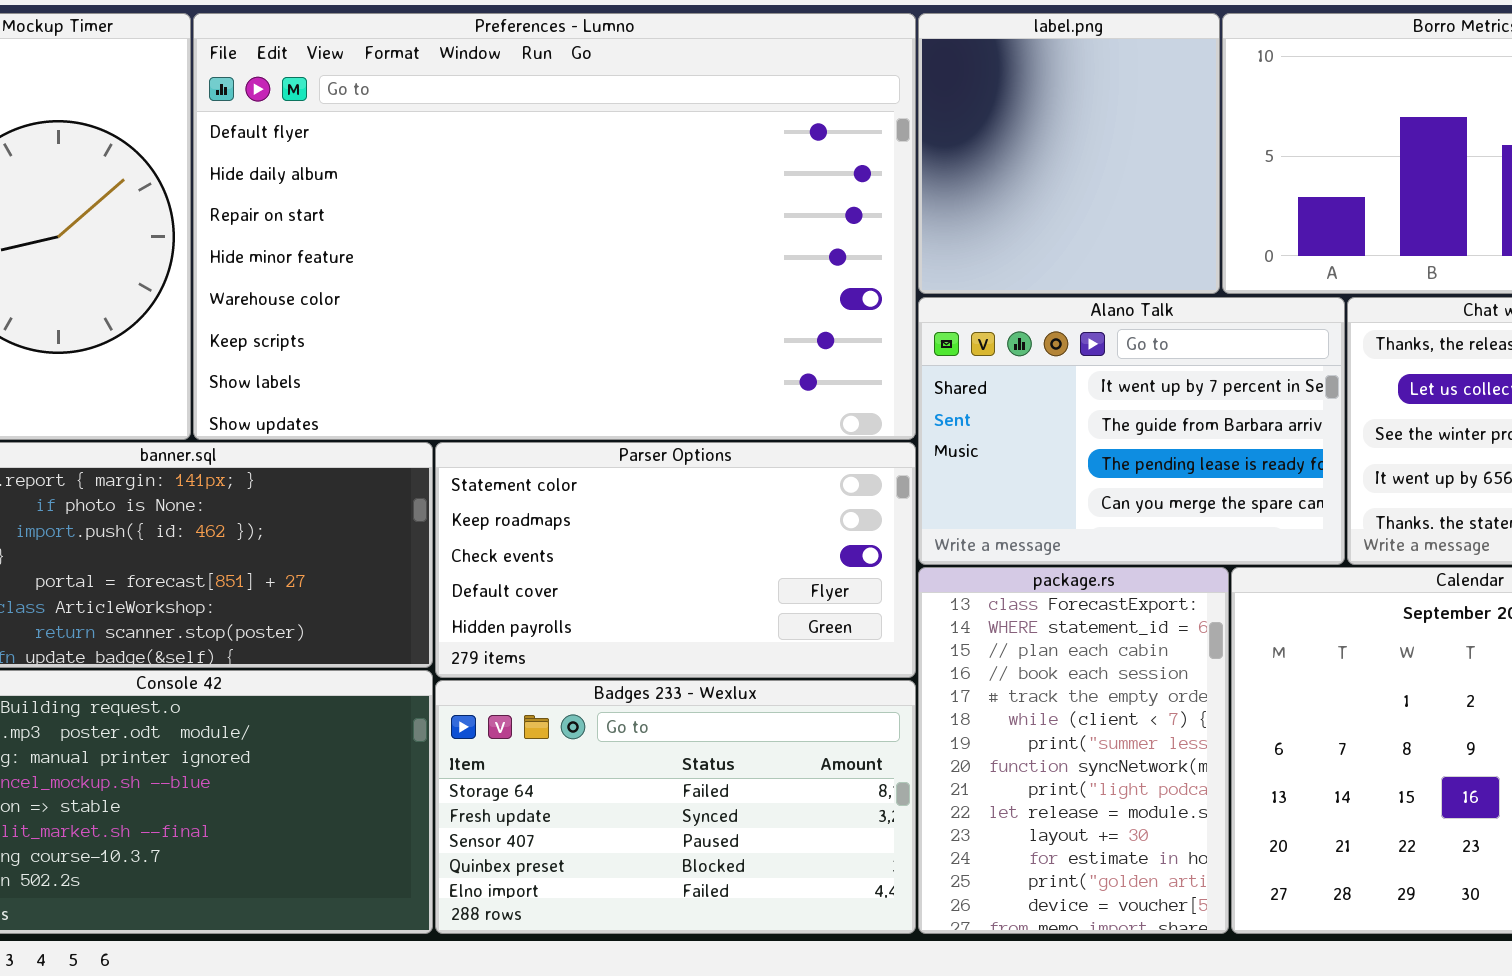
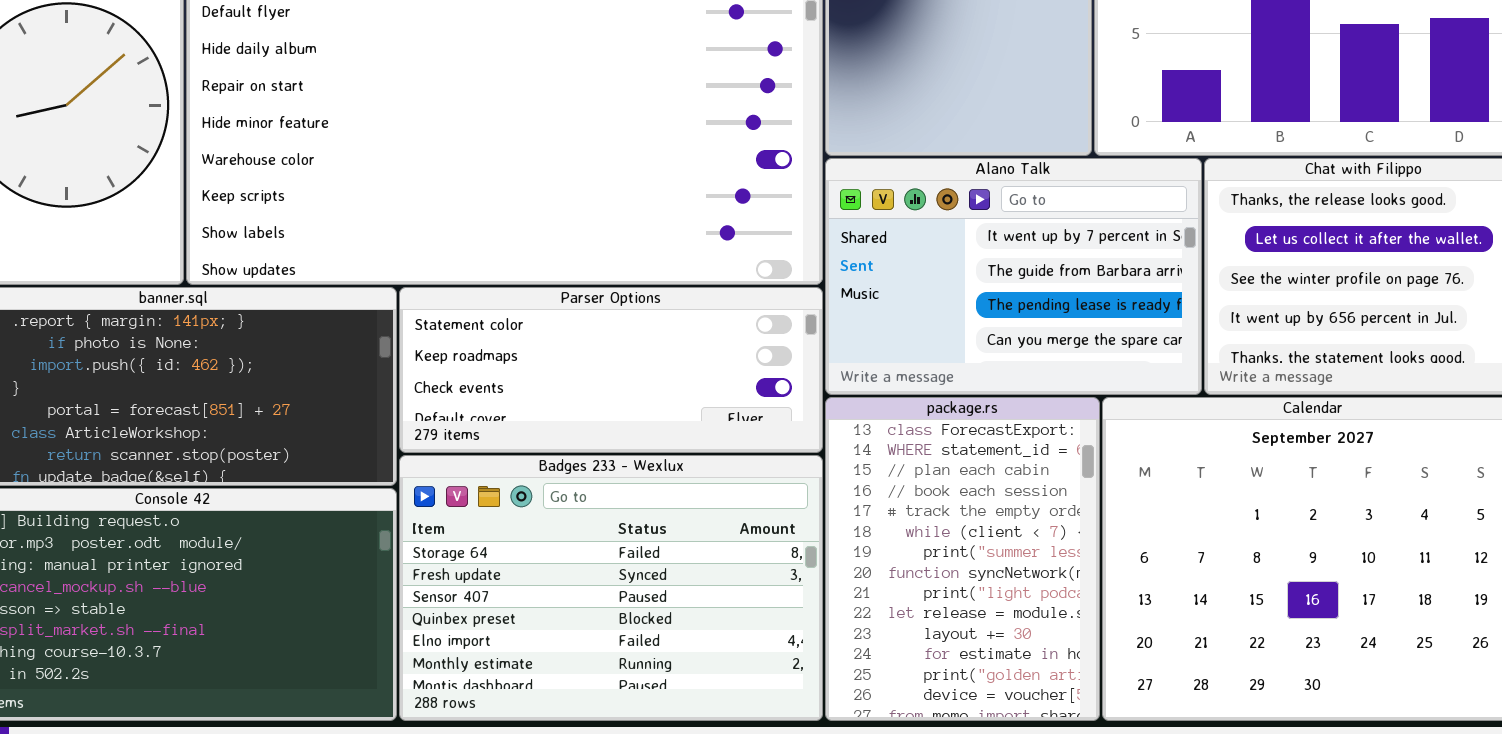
Parser Options: [435,442,916,678] -> [399,287,823,453], resized
Badges 233 - Wexlux: [435,680,916,934] -> [399,455,823,721], resized

